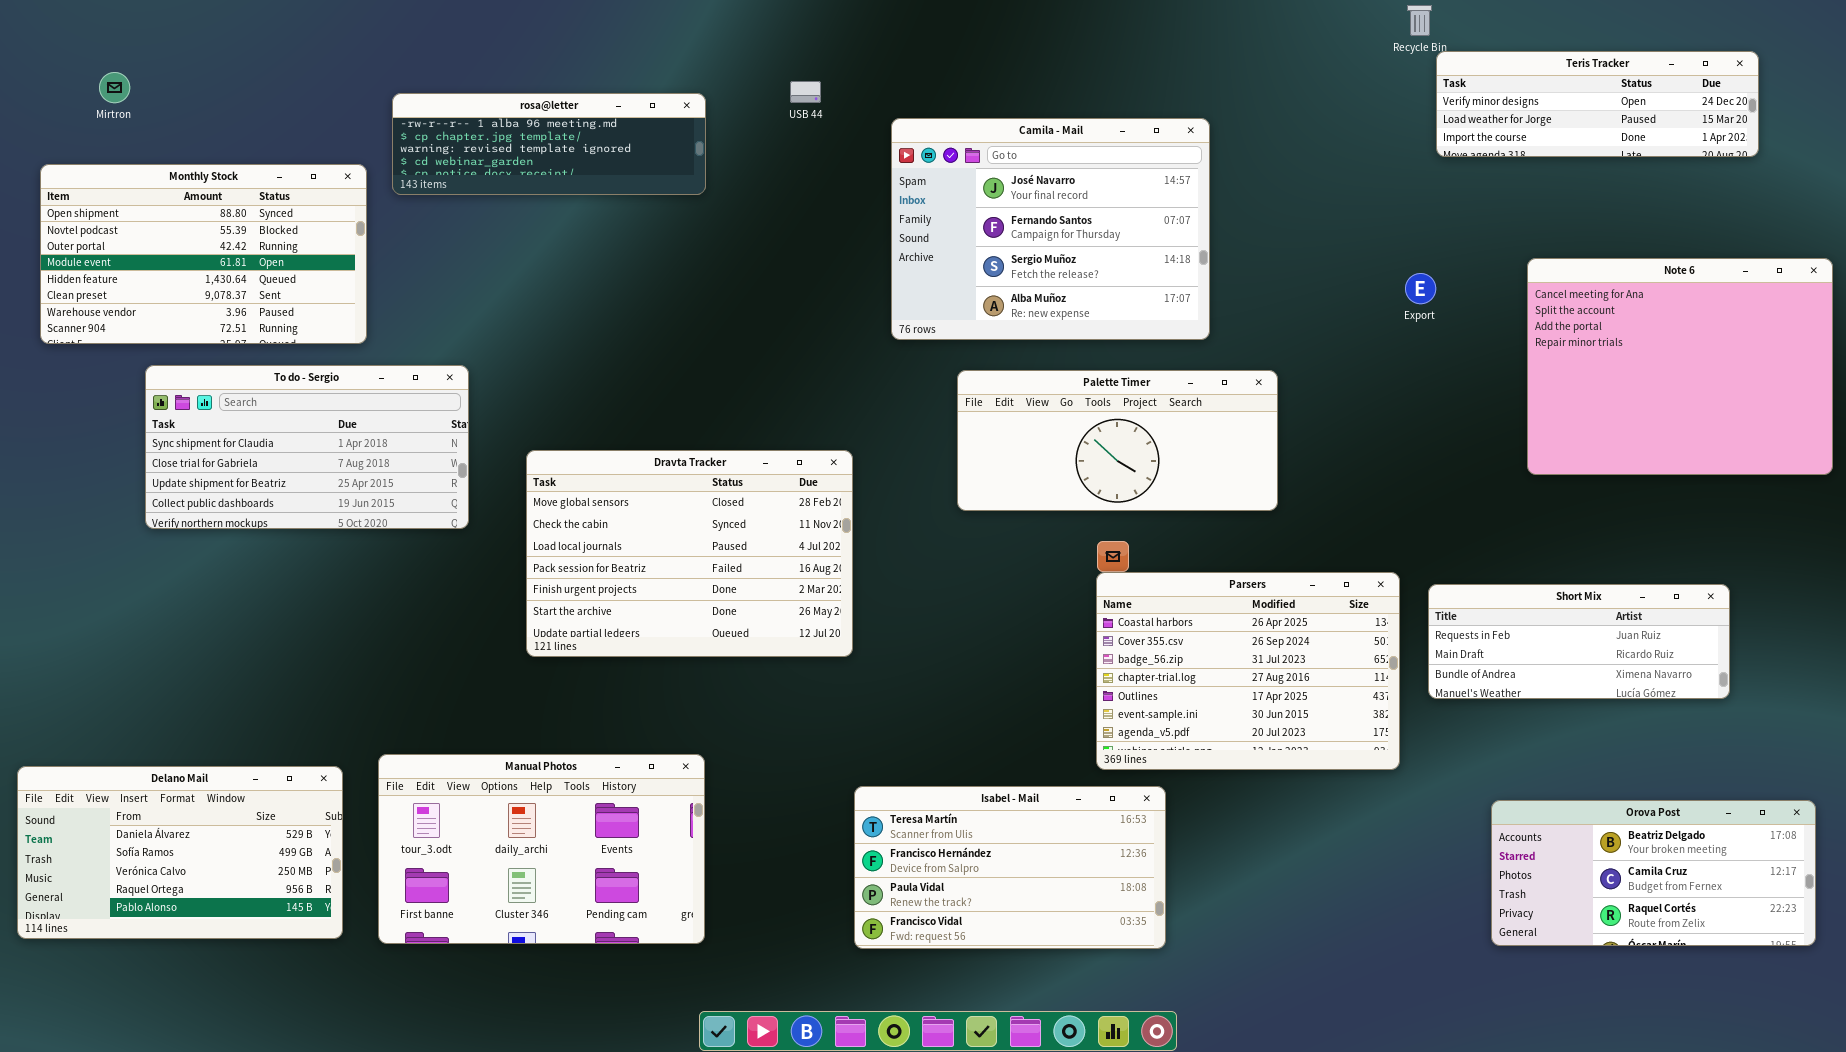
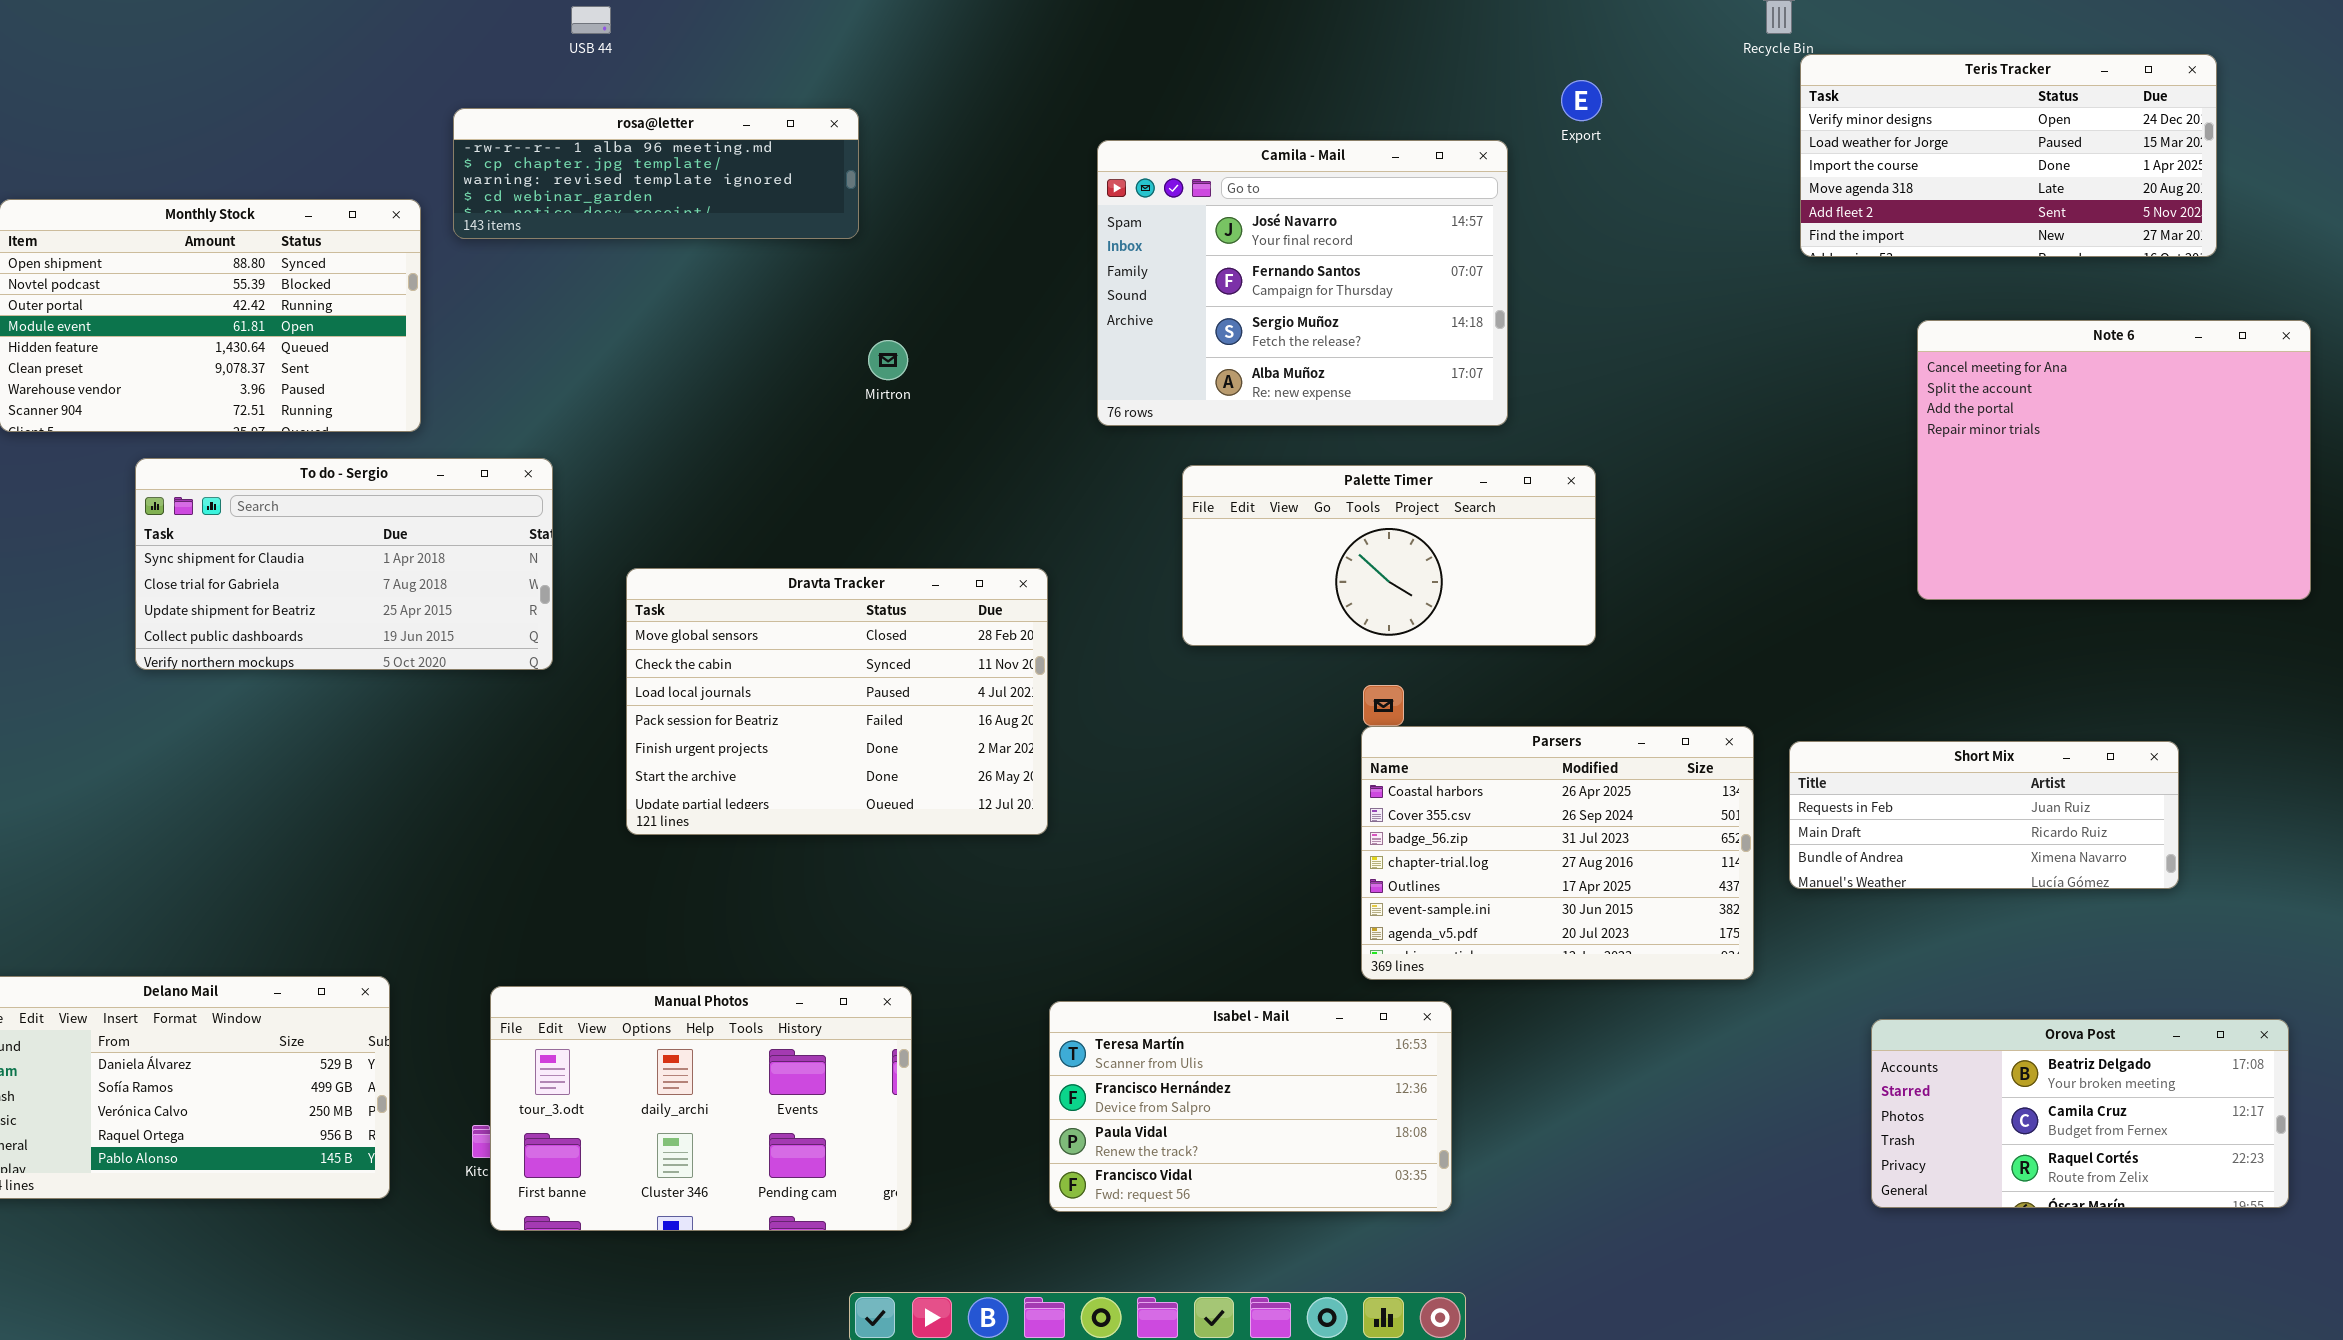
Teris Tracker: [1436,51,1759,157] -> [1800,54,2217,257], resized
Mirtron: [99,72,130,103] -> [868,340,908,380], moved
USB 44: [790,81,821,103] -> [571,6,611,34], moved
Export: [1405,273,1436,304] -> [1561,80,1602,121], moved
Manual Photos: [378,754,705,944] -> [490,986,912,1231], moved

